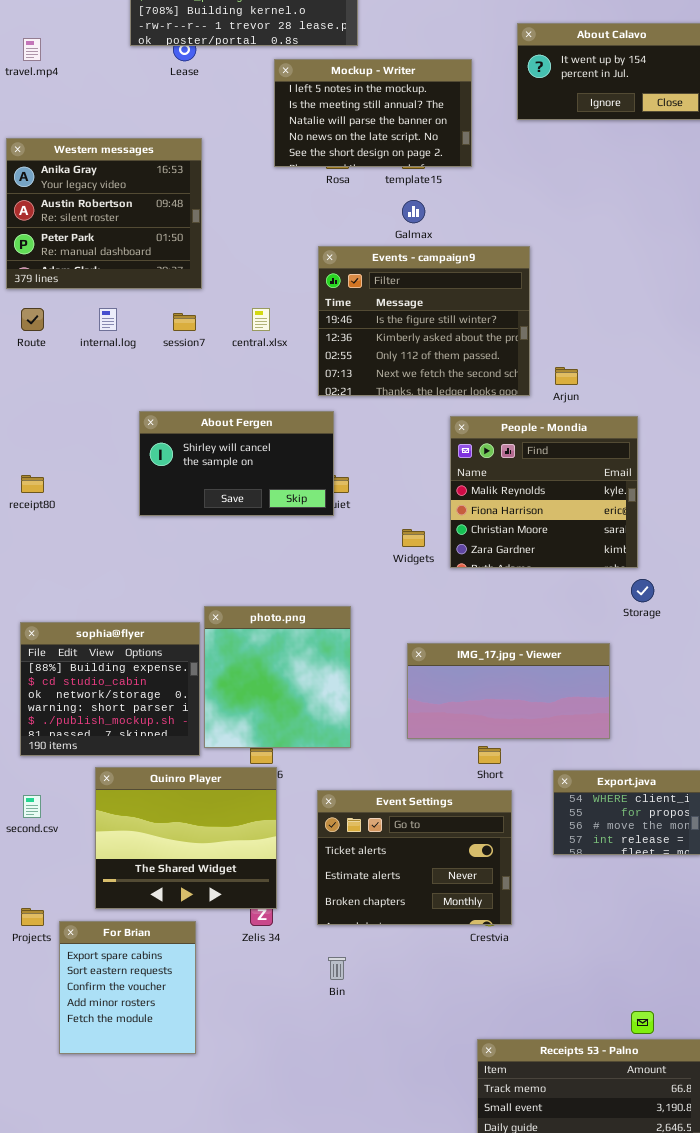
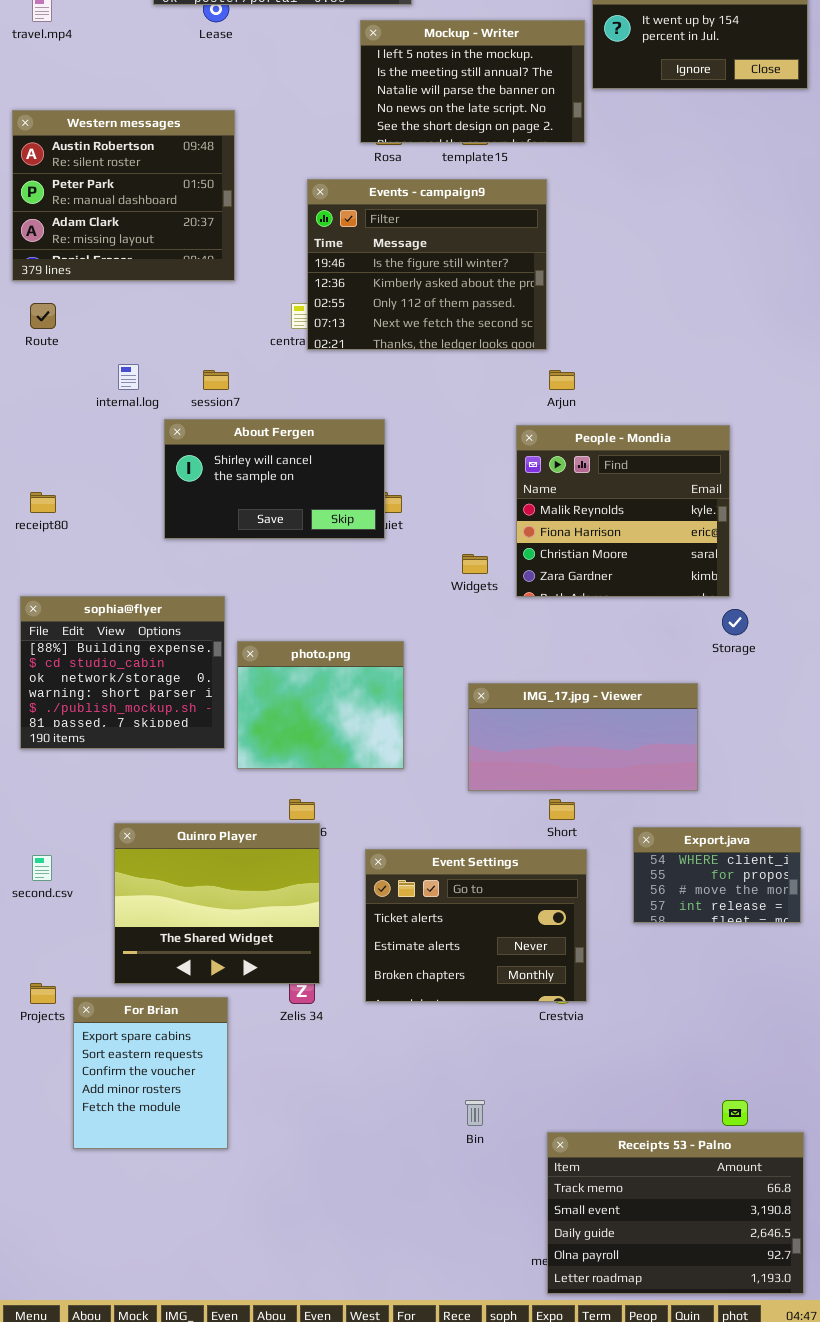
Mockup - Writer: [274,59,472,167] -> [360,20,585,143], moved
Western messages: [6,138,202,289] -> [12,110,235,281], scrolled down 1 row
Events - campaign9: [318,246,530,396] -> [307,179,547,350], moved
internal.log: [99,308,117,331] -> [118,364,139,390], moved
session7: [173,313,196,331] -> [203,370,229,390], moved
Arjun: [555,367,578,385] -> [549,370,575,390], moved
photo.png: [204,606,351,748] -> [237,641,404,769], resized
sophia@flyer: [20,622,200,756] -> [20,596,225,749], moved
Bin: [328,957,346,980] -> [465,1100,485,1126], moved

